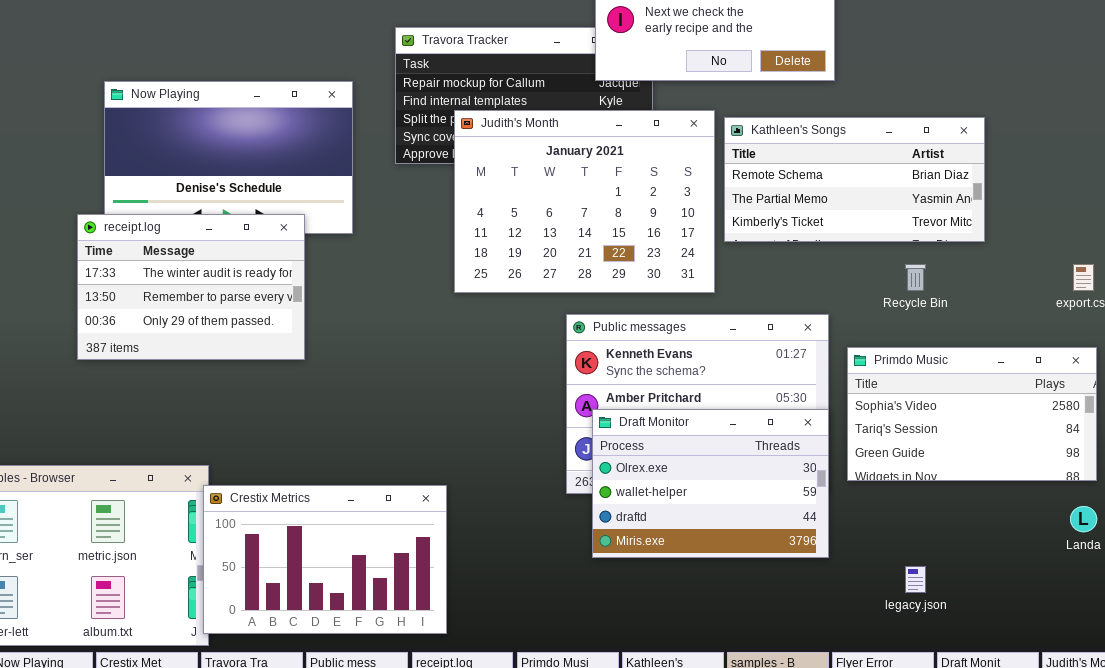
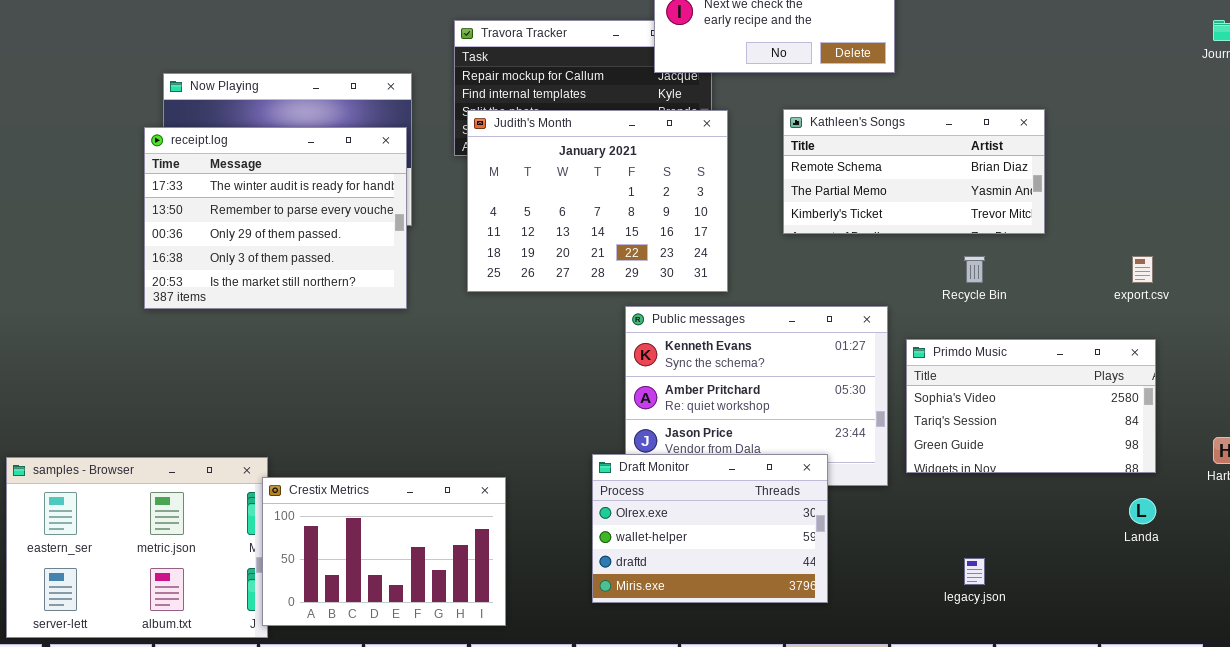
Judith's Month: [454,110,715,293] -> [467,110,728,292], moved
receipt.log: [77,214,305,360] -> [144,127,407,309], moved, resized
Draft Monitor: [592,409,829,558] -> [592,454,828,603], moved

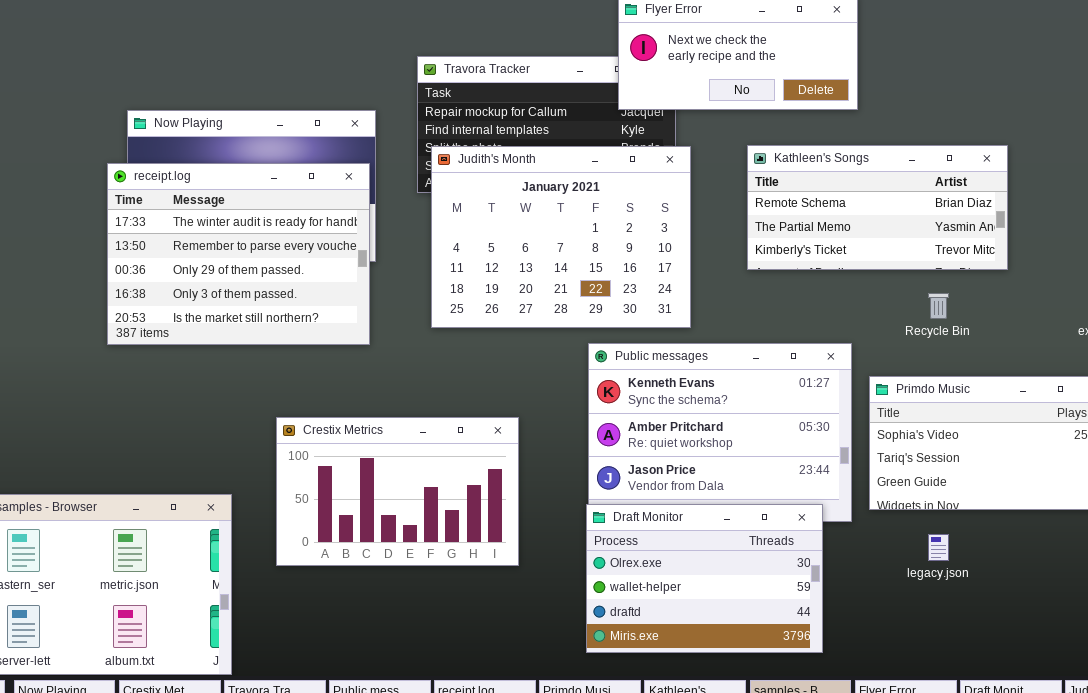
Draft Monitor: [592,454,828,603] -> [586,504,823,653], moved
Crestix Metrics: [262,477,506,626] -> [276,417,519,566], moved
legacy.json: [964,558,985,585] -> [928,534,949,561], moved

